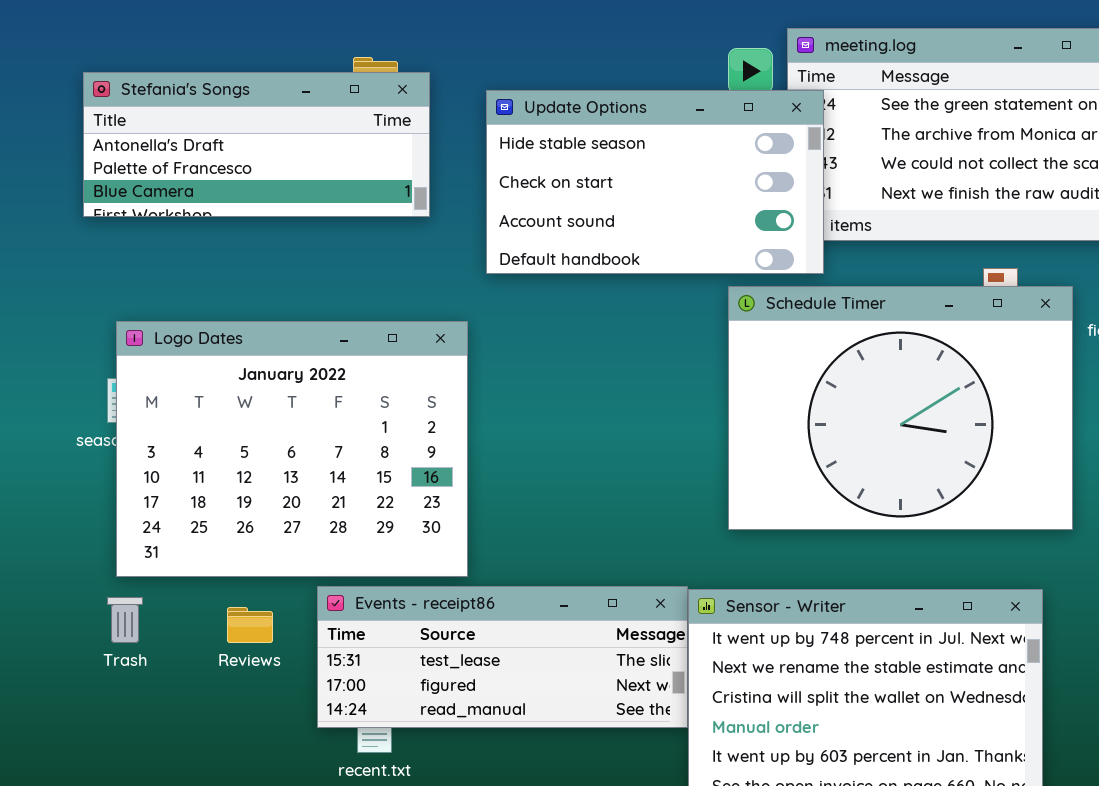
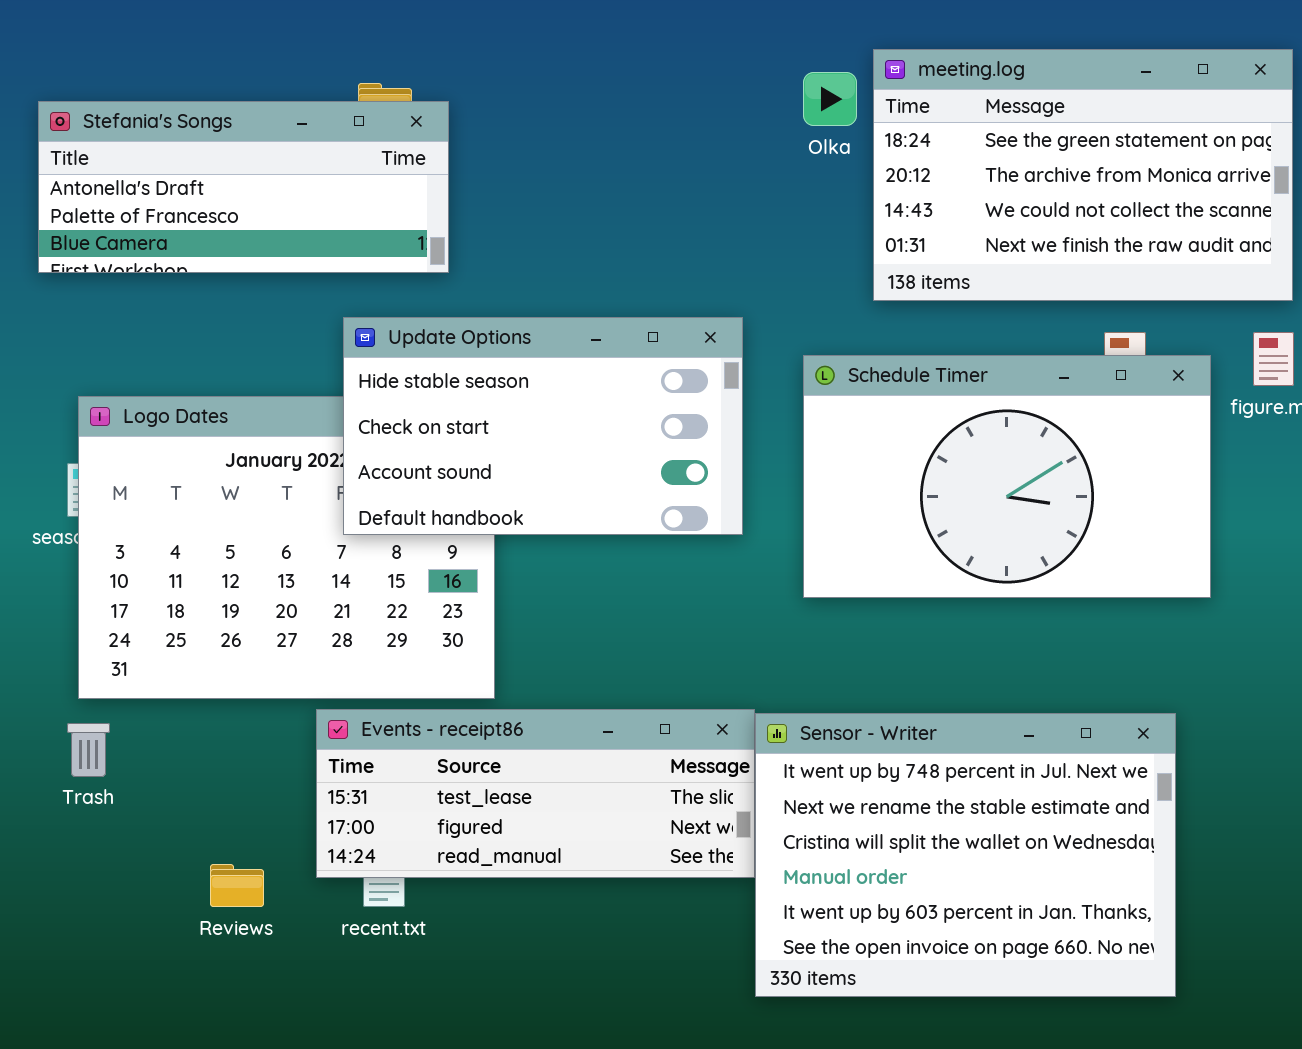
Update Options: [486,90,824,274] -> [343,317,743,535], moved
Schedule Timer: [728,286,1073,530] -> [803,355,1211,598], resized
Reviews: [227,607,273,643] -> [210,864,264,907], moved

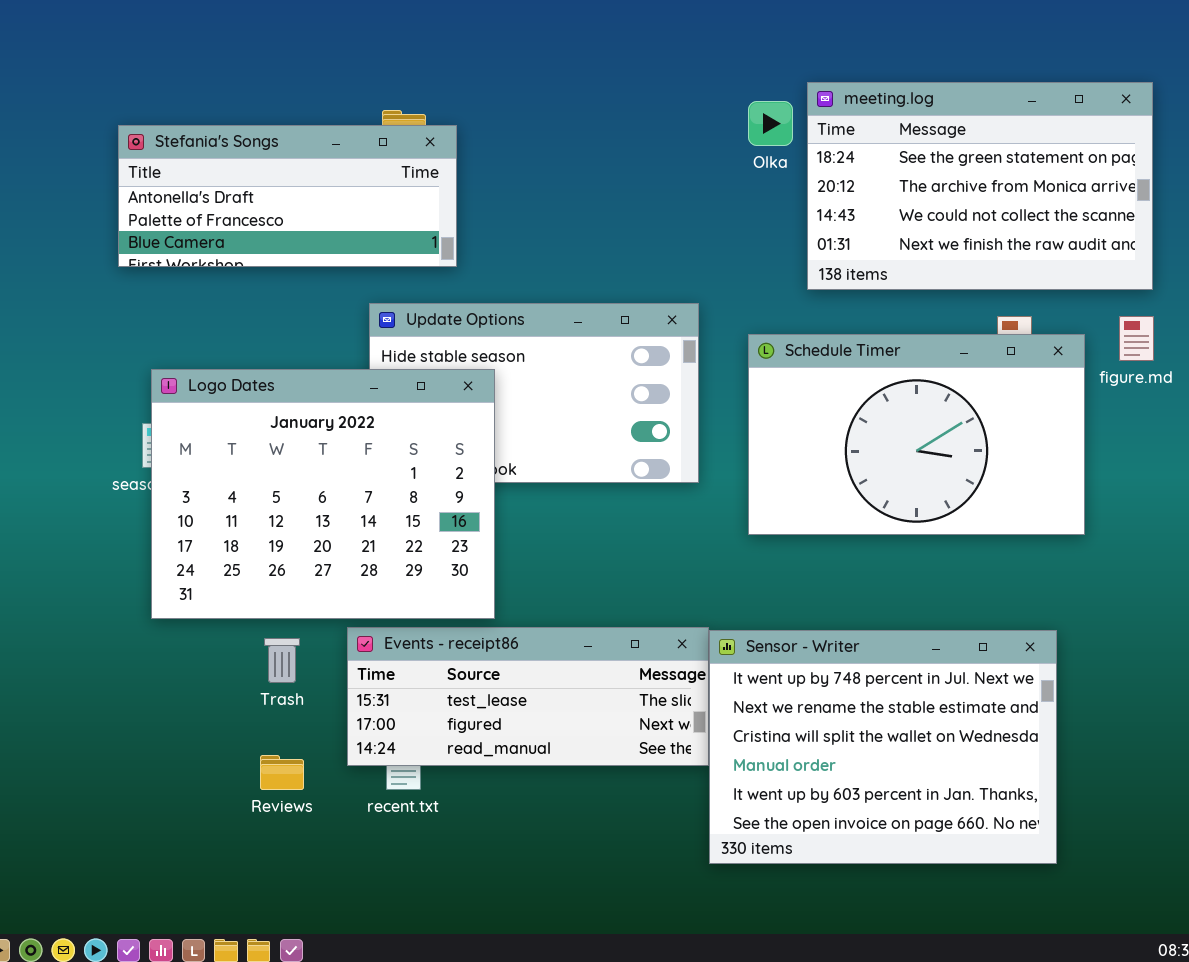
Logo Dates: [78,396,495,699] -> [151,369,495,619], raised
Trash: [67,723,110,777] -> [264,638,300,683], moved

